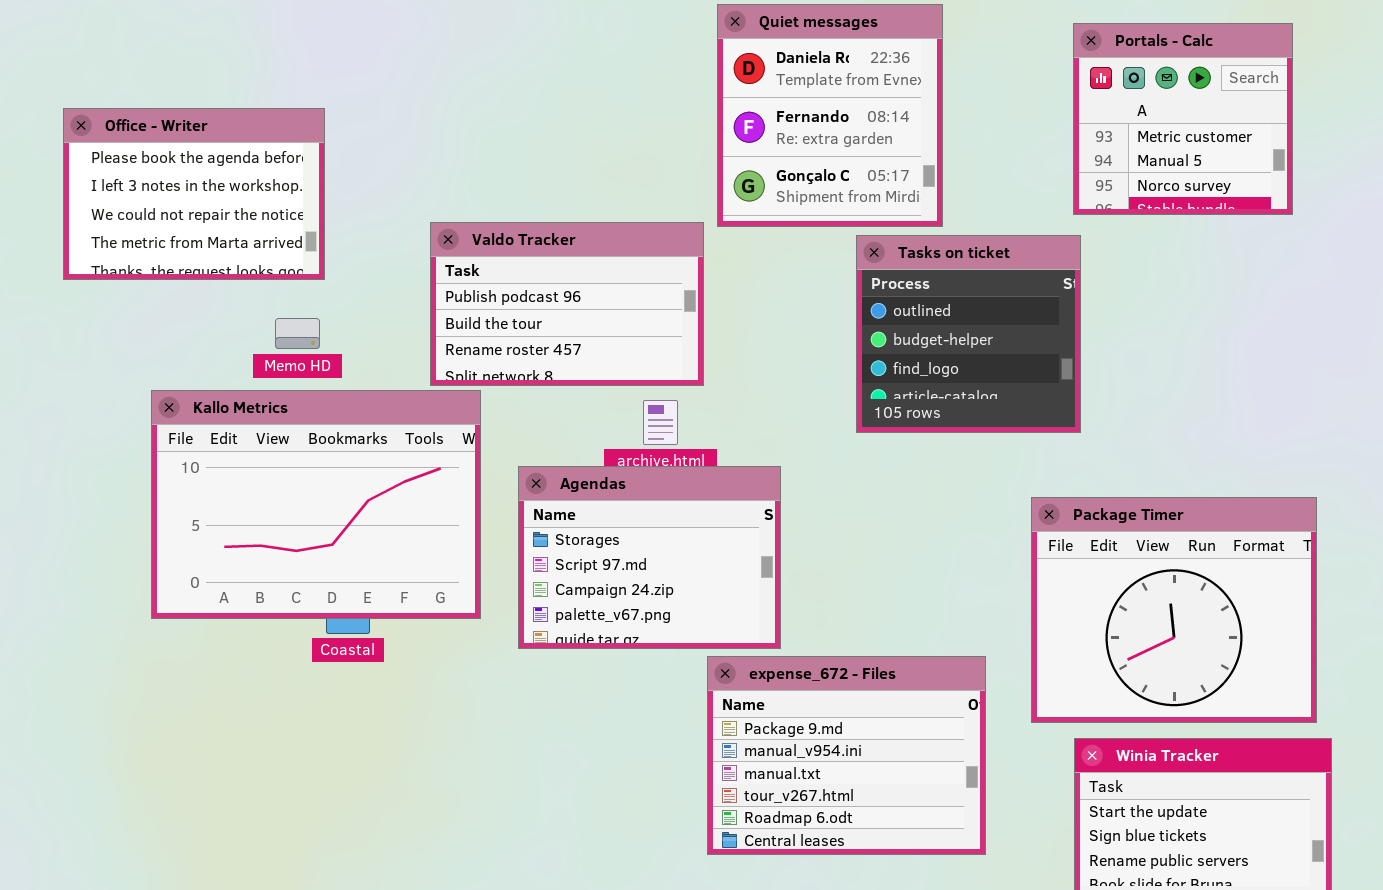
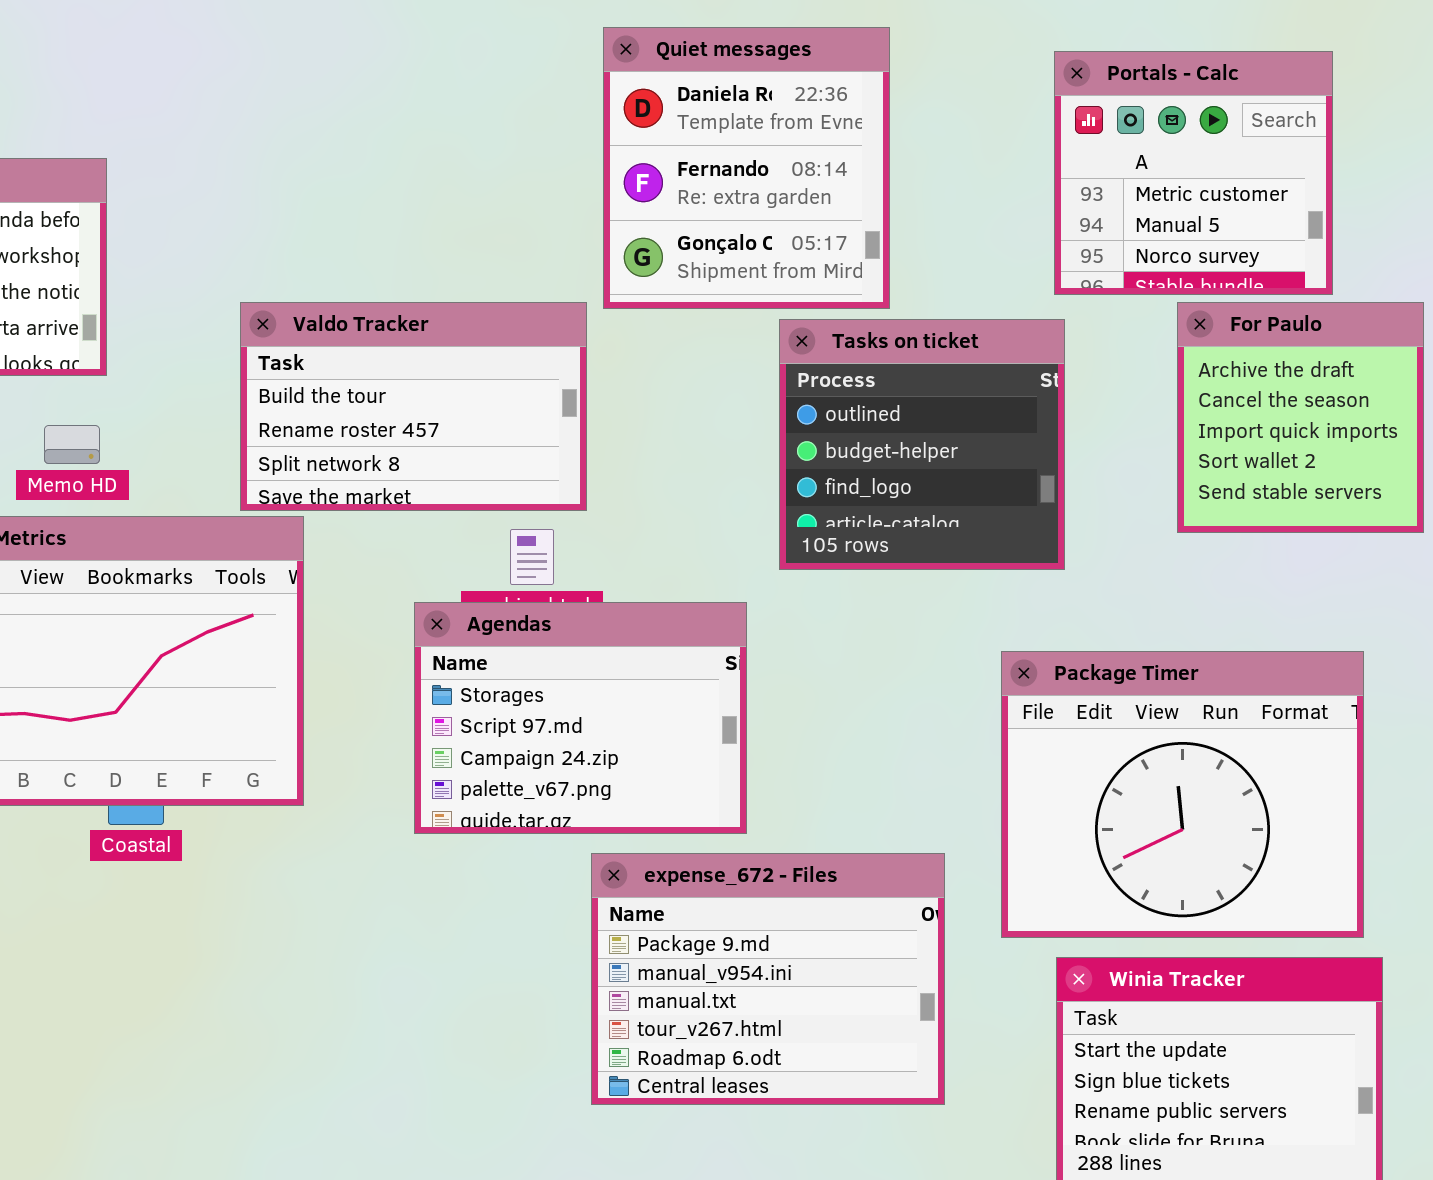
Valdo Tracker: [430,222,704,386] -> [240,302,587,511], scrolled down 1 row
For Paulo: none -> [1177,302,1424,533], opened
Agendas: [518,466,781,649] -> [414,602,747,834], moved

